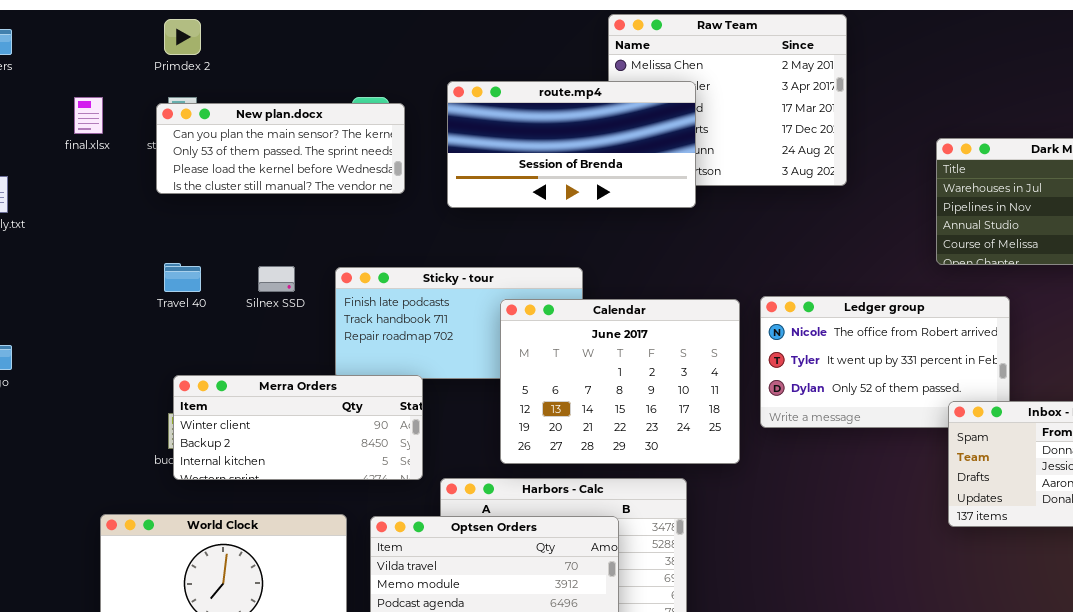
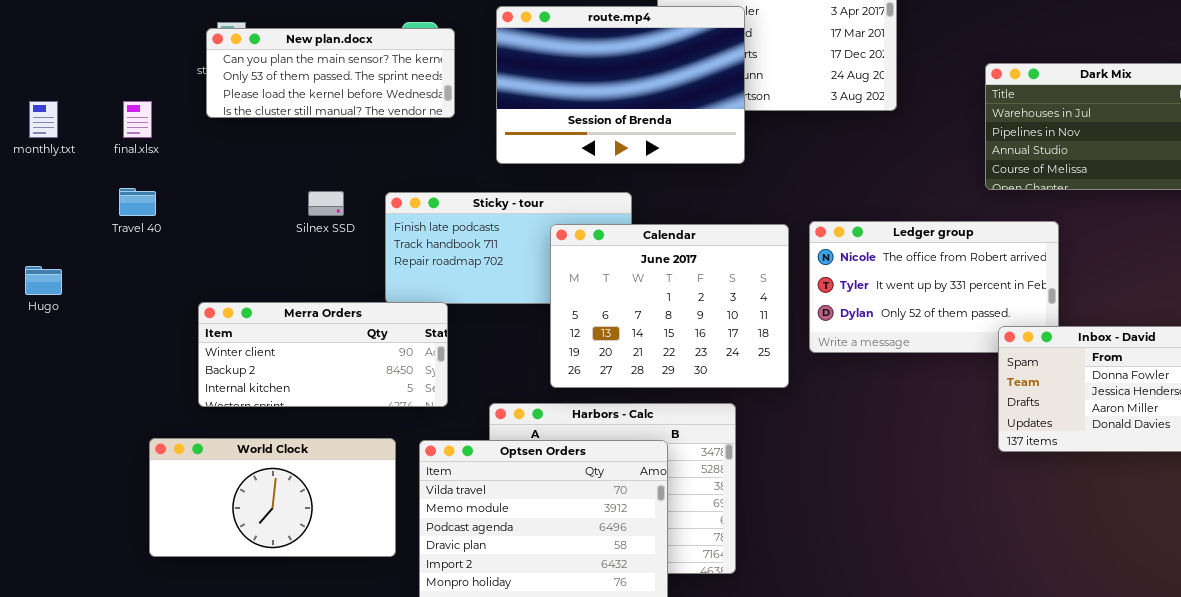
route.mp4: [447,81,696,208] -> [496,6,745,164], resized
final.xlsx: [74,97,103,134] -> [123,101,152,138], moved
Travel 40: [164,263,201,292] -> [119,188,156,216], moved
Merra Orders: [173,375,423,480] -> [198,302,448,407], moved

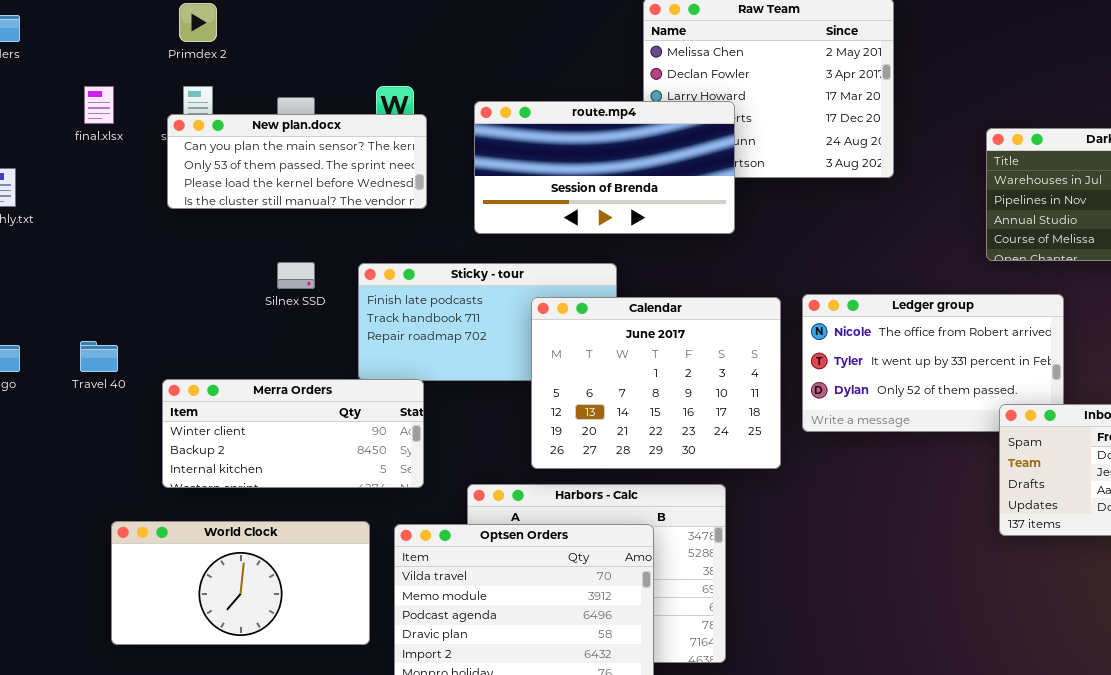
route.mp4: [496,6,745,164] -> [474,101,735,234], resized
New plan.docx: [206,28,455,118] -> [167,114,427,209], moved
final.xlsx: [123,101,152,138] -> [84,86,114,124], moved
Travel 40: [119,188,156,216] -> [80,341,118,372], moved

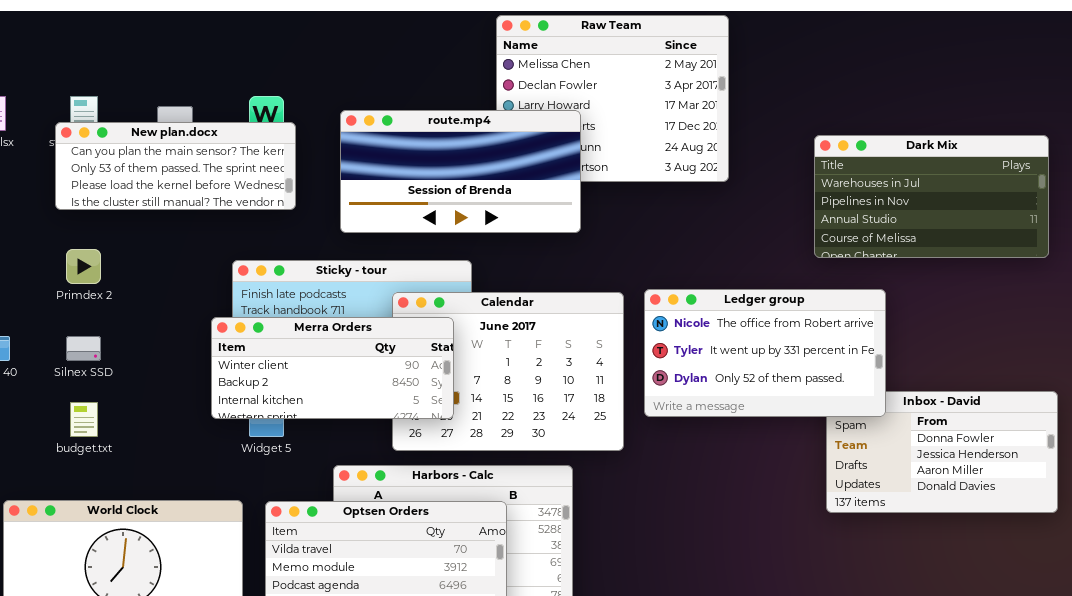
Primdex 2: [179,3,217,42] -> [66,249,101,284], moved
Silnex SSD: [277,262,315,289] -> [66,336,101,361], moved
Ledger group: [802,294,1064,432] -> [644,289,886,417], raised
Merra Orders: [162,379,424,488] -> [211,317,454,419], moved

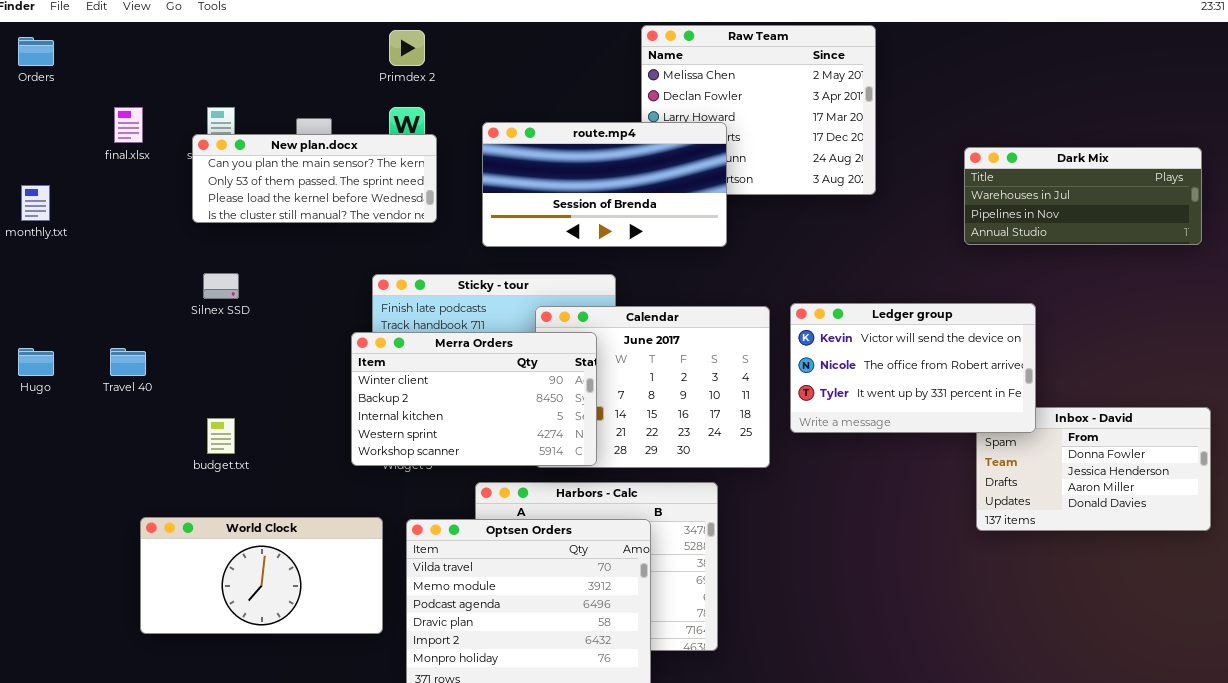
Dark Mix: [814,135,1049,258] -> [964,147,1202,245], resized
Primdex 2: [66,249,101,284] -> [389,30,425,66], moved
Ledger group: [644,289,886,417] -> [790,303,1036,433], scrolled up 1 row
Merra Orders: [211,317,454,419] -> [351,332,597,466], resized
Silnex SSD: [66,336,101,361] -> [203,273,239,299], moved

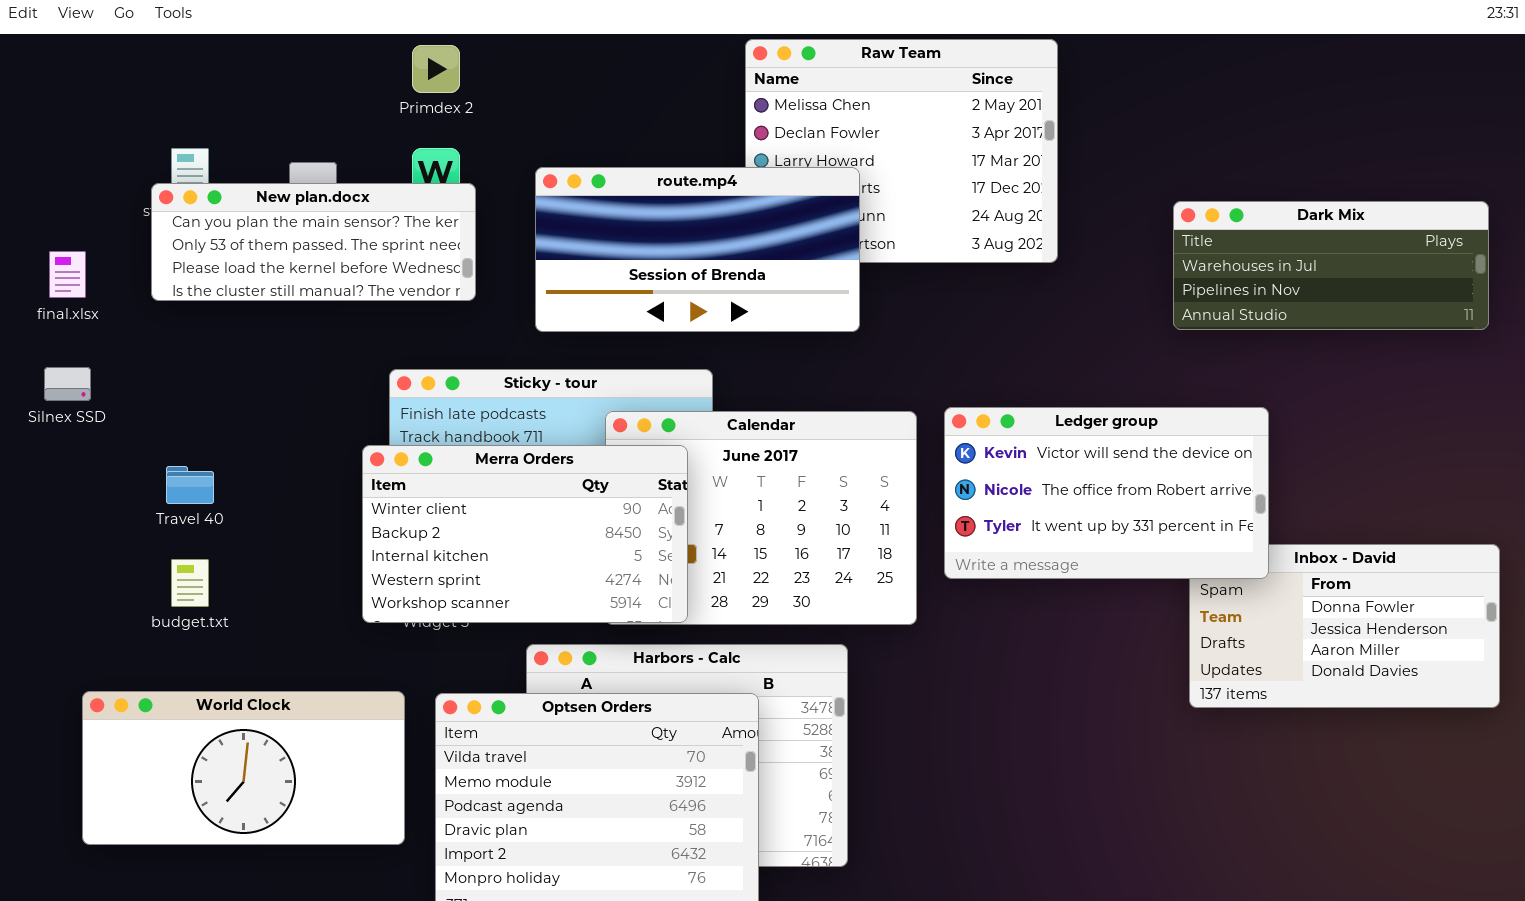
final.xlsx: [114,107,143,143] -> [49,251,86,298], moved
Silnex SSD: [203,273,239,299] -> [44,367,91,401], moved
Travel 40: [110,348,146,376] -> [166,466,214,504], moved

